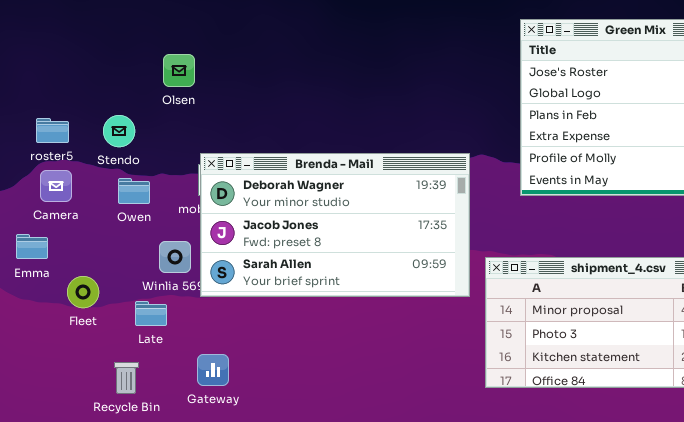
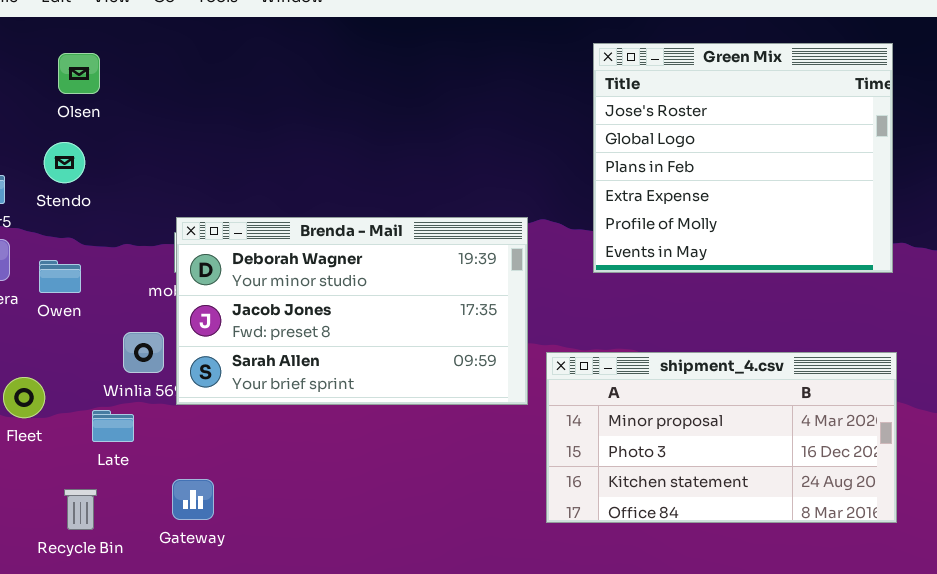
Olsen: [163,54,195,87] -> [58,53,100,94], moved
Stendo: [103,115,135,147] -> [44,142,85,183], moved
Owen: [118,178,150,204] -> [39,260,81,293], moved

